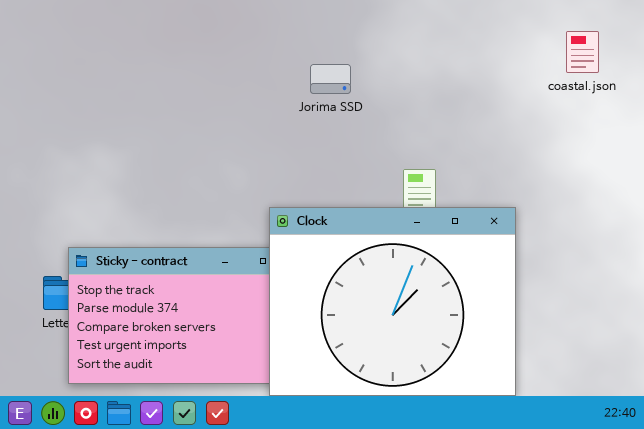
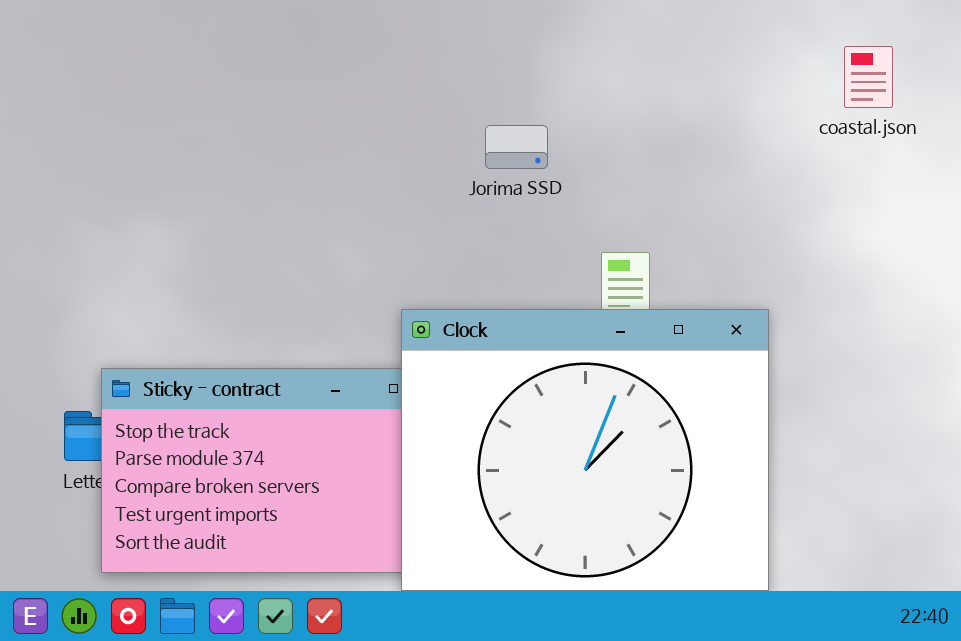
Jorima SSD: [310,64,351,94] -> [485,125,548,169], moved

